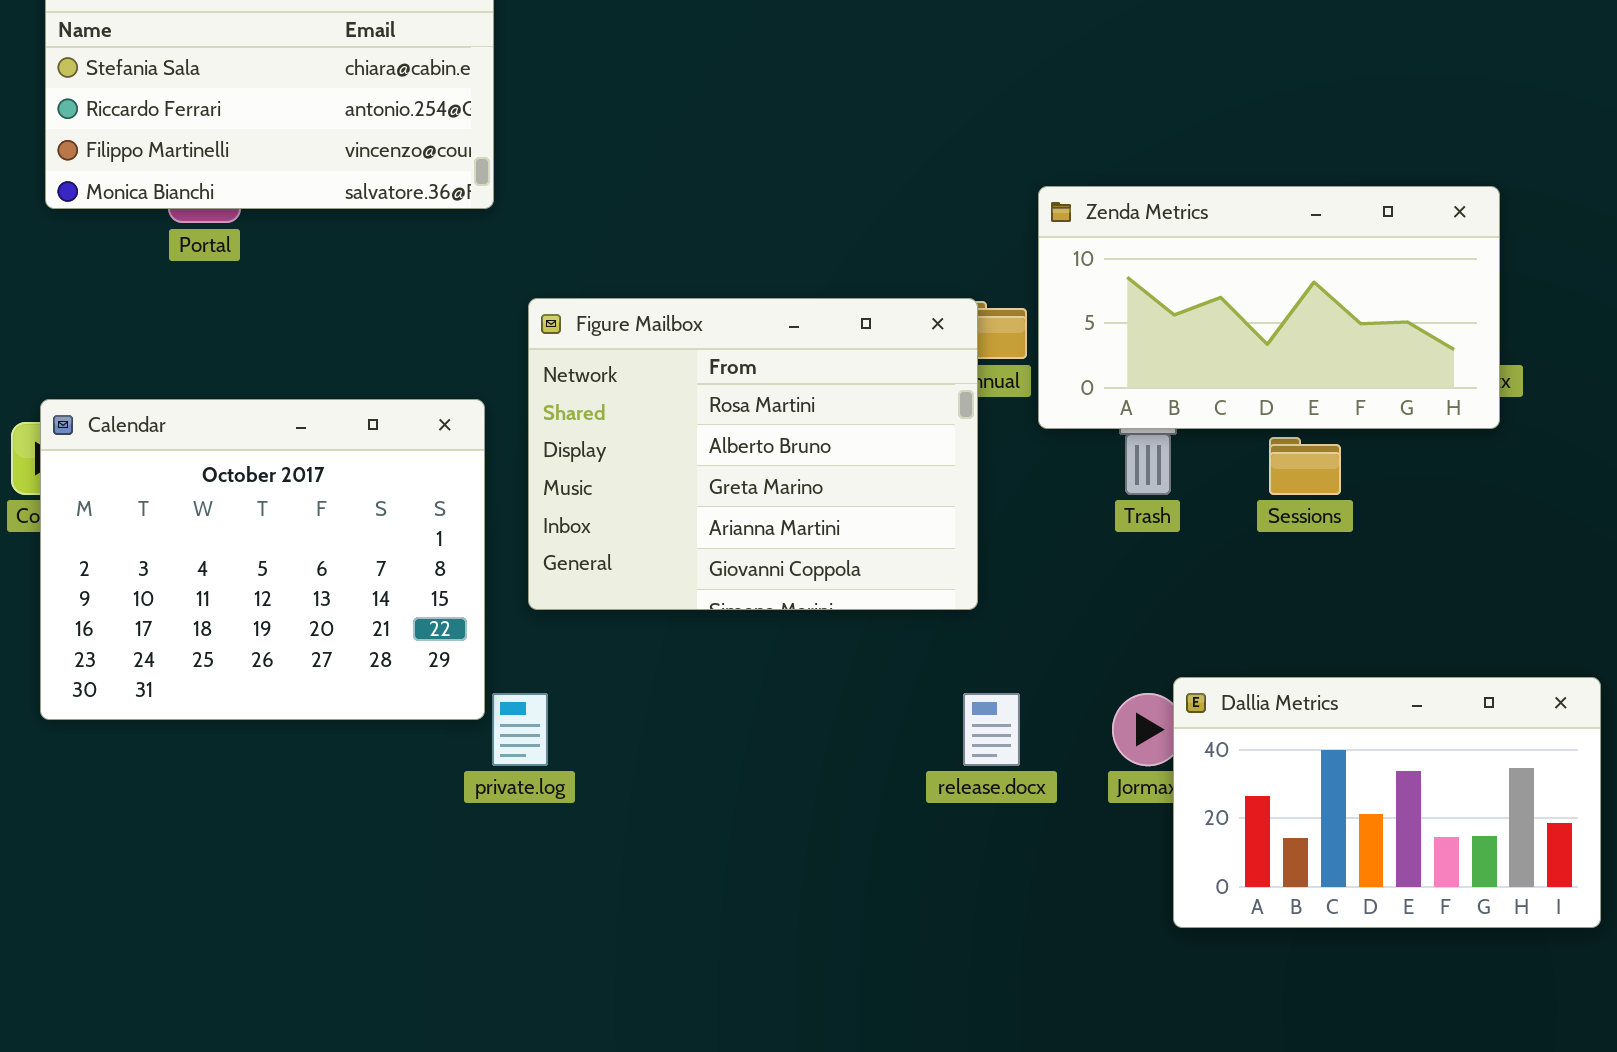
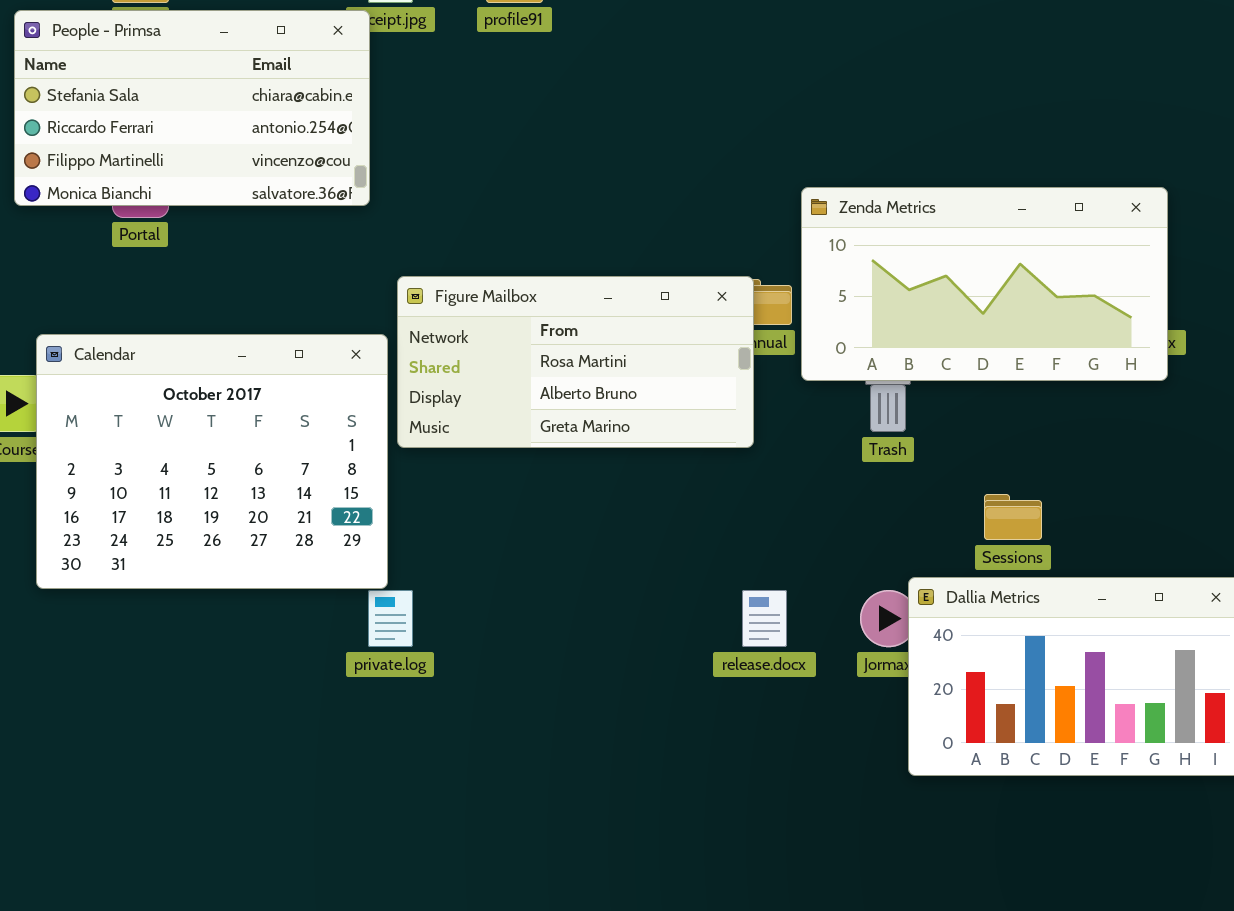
Figure Mailbox: [528,298,978,610] -> [397,276,754,448], resized
Calendar: [40,399,485,720] -> [36,334,388,589], moved
Sessions: [1269,437,1341,495] -> [984,494,1042,540], moved

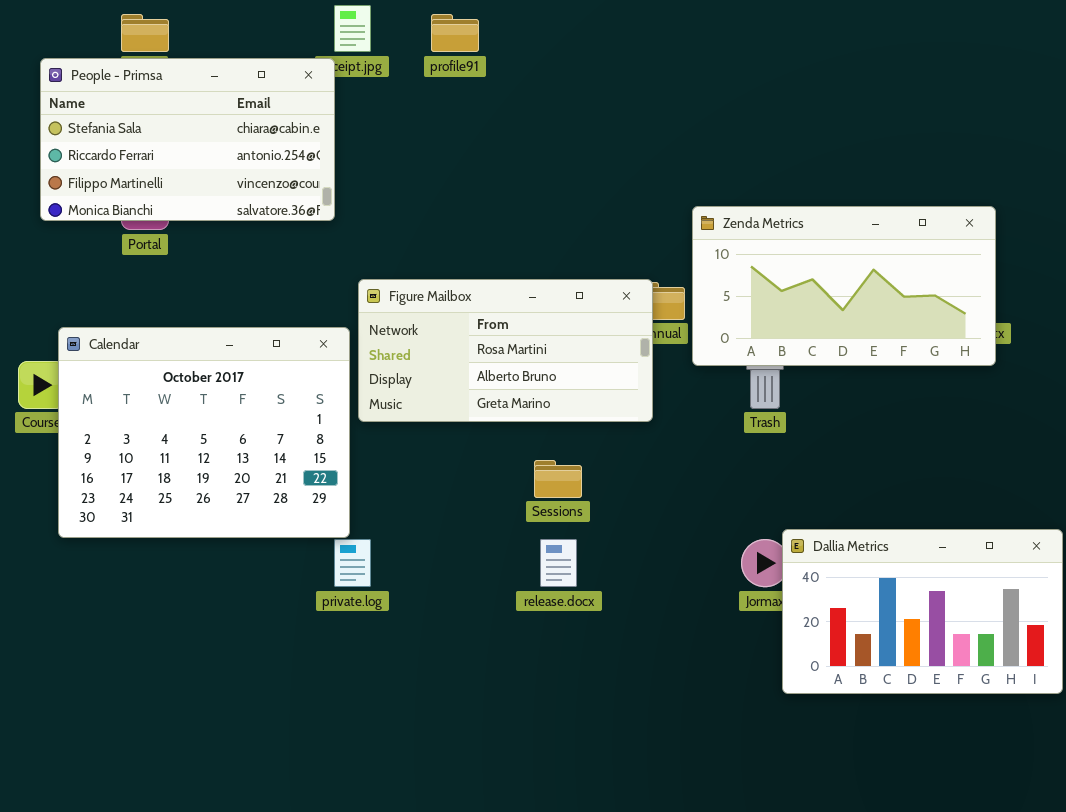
Sessions: [984,494,1042,540] -> [534,460,582,498], moved
release.docx: [742,590,787,647] -> [540,539,577,587], moved

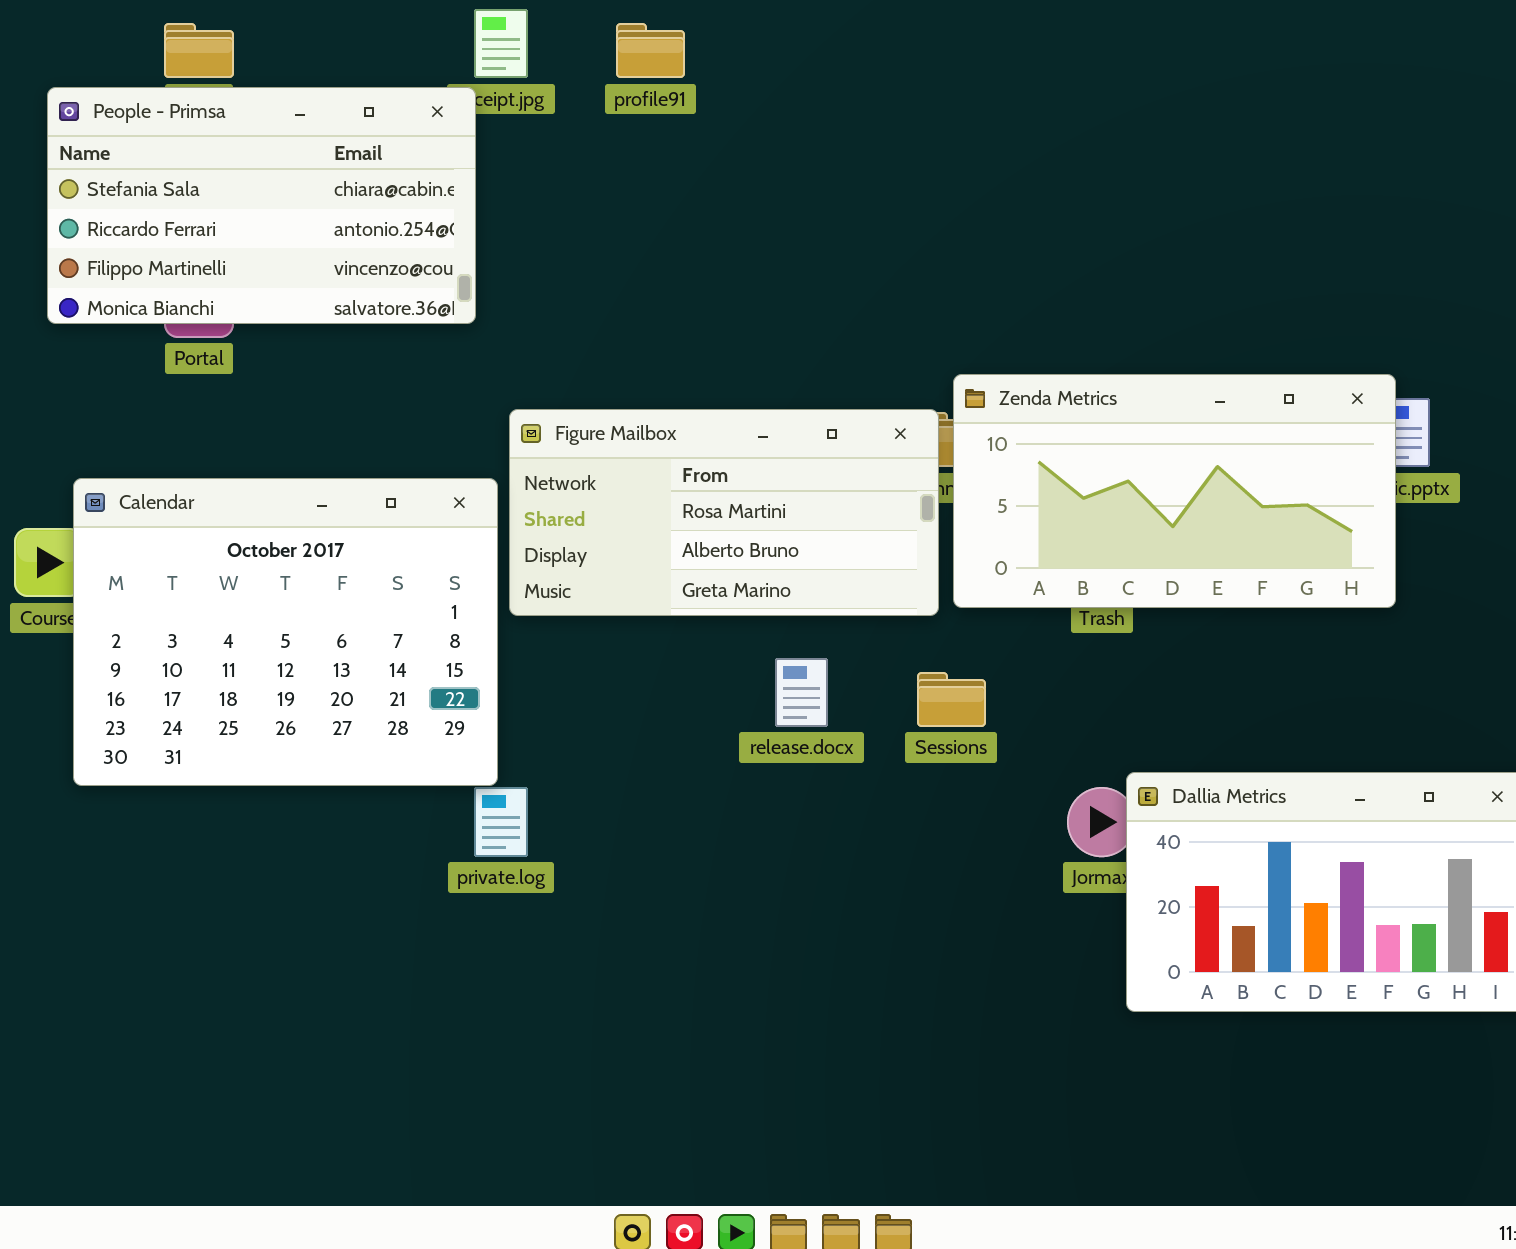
Zenda Metrics: [692,206,996,366] -> [953,374,1396,608], moved
Sessions: [534,460,582,498] -> [917,672,986,727], moved
release.docx: [540,539,577,587] -> [775,658,828,727], moved

